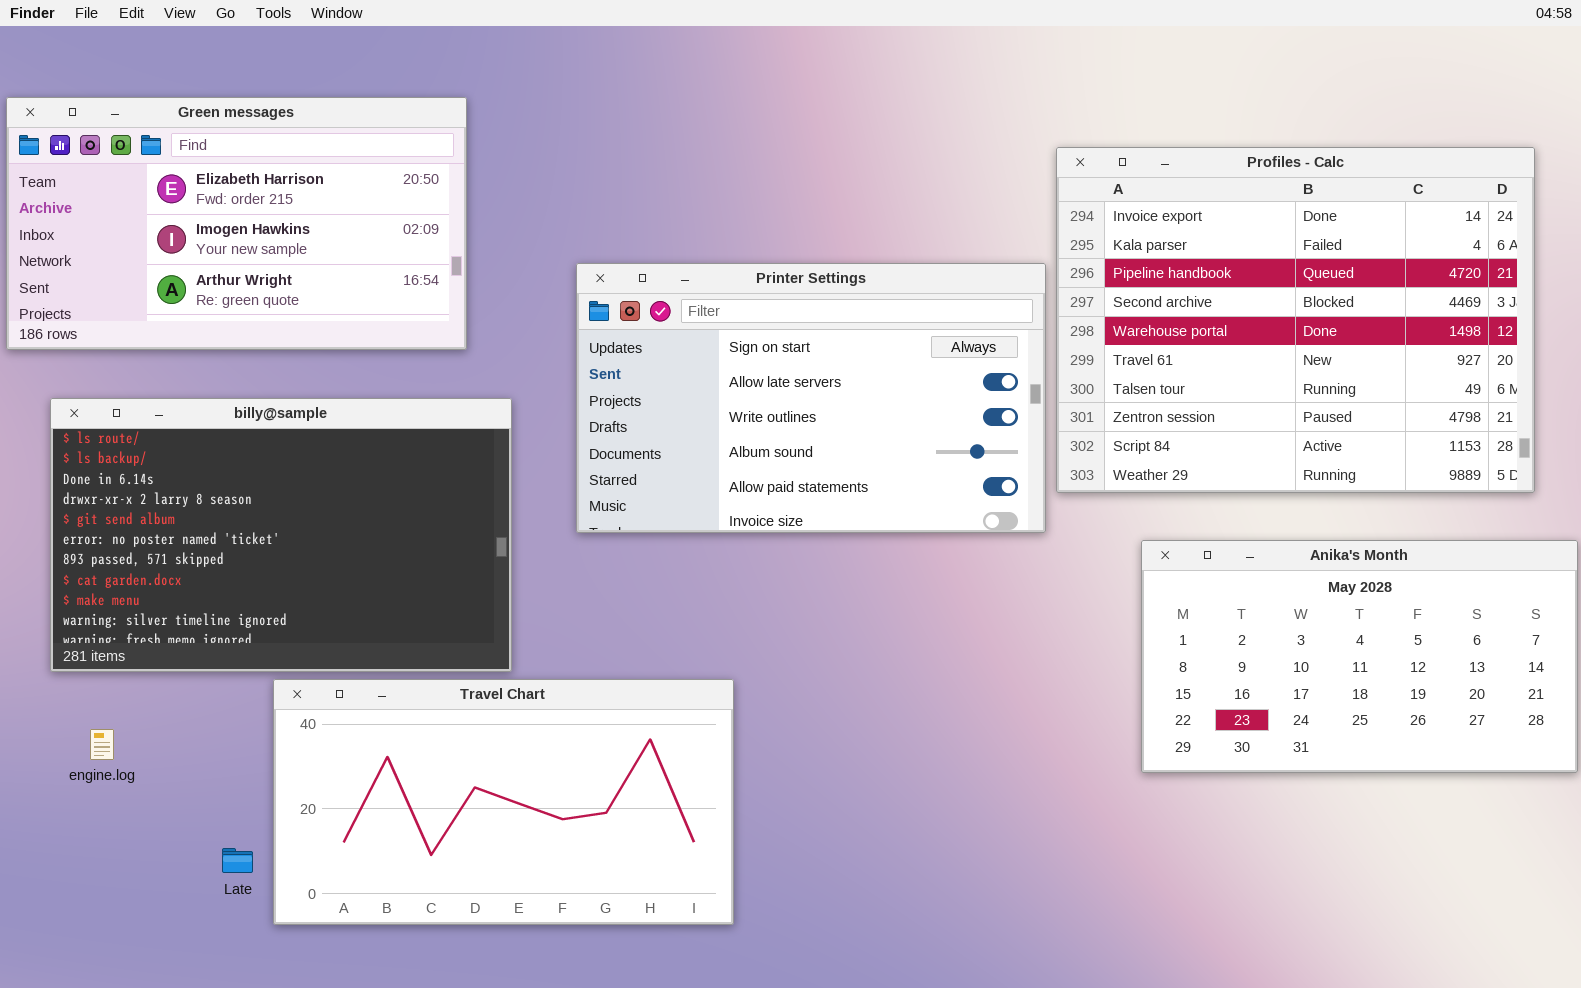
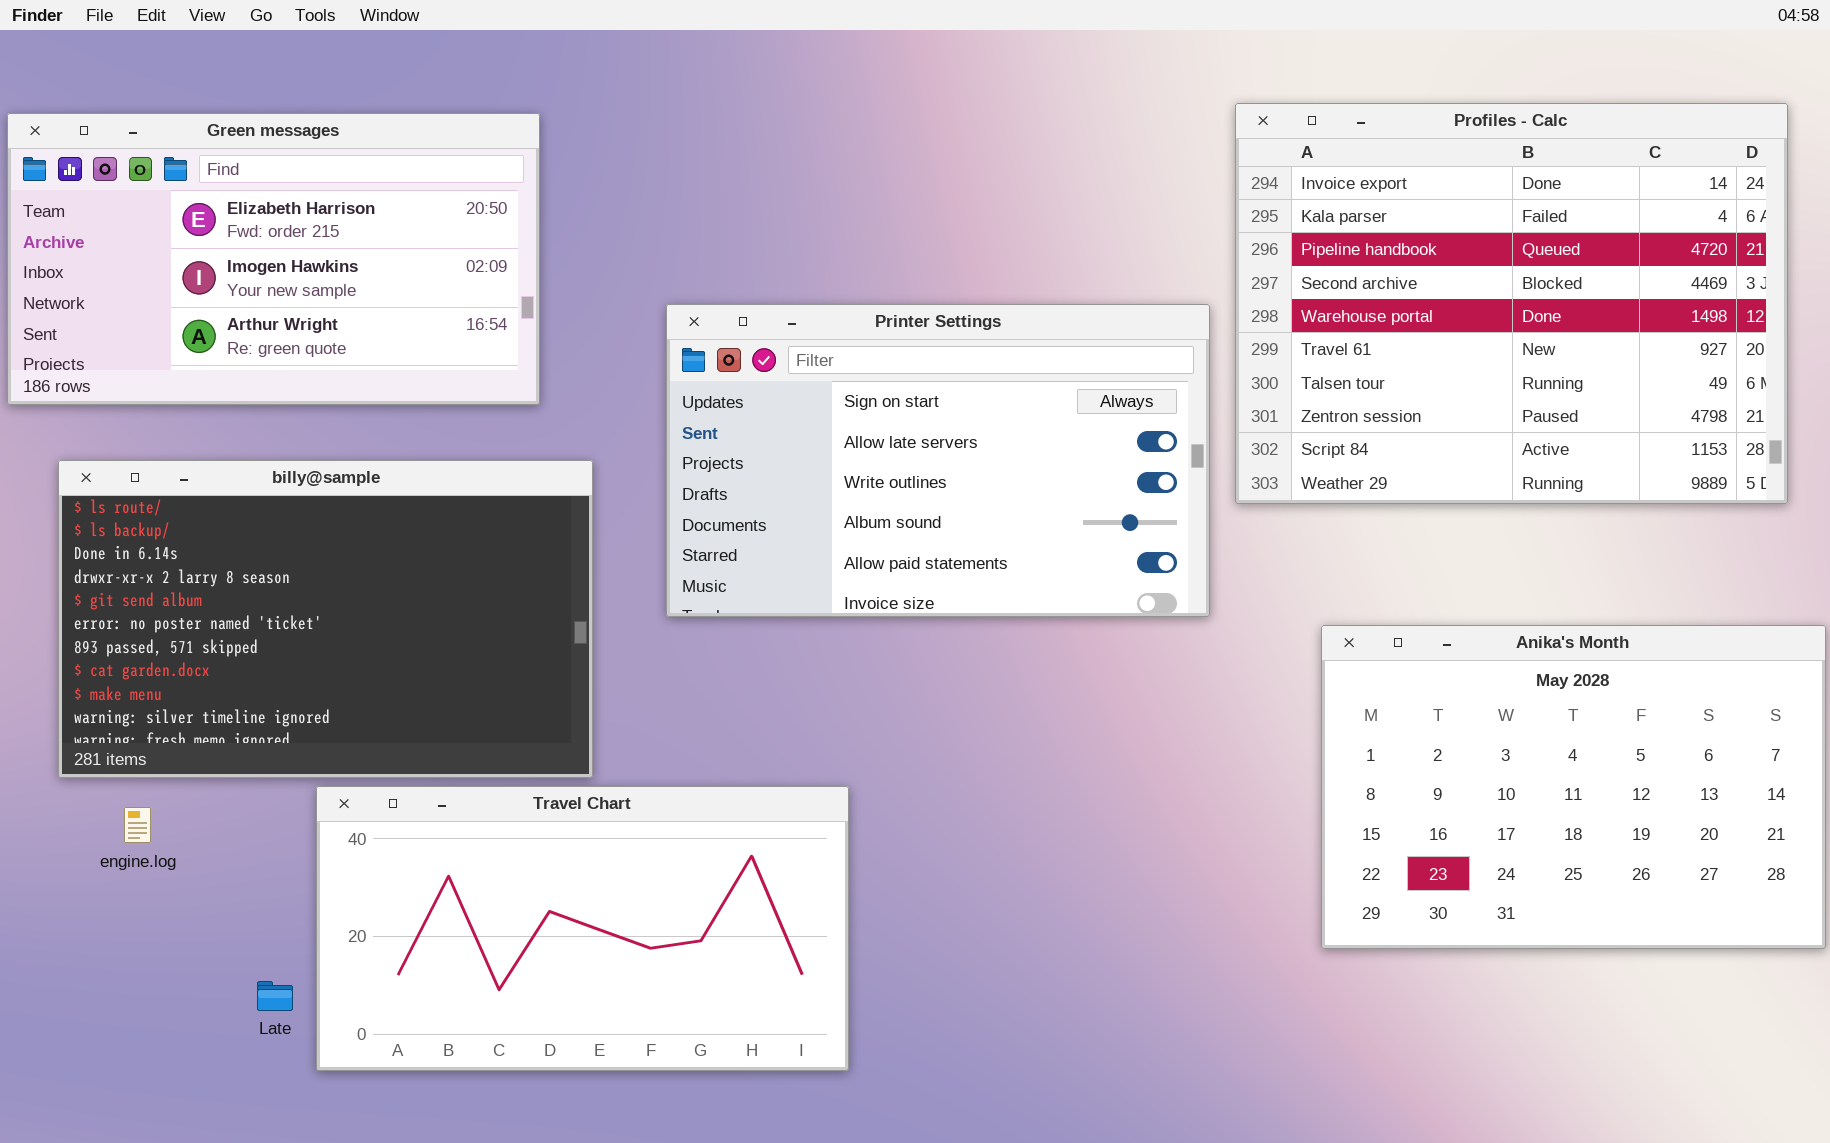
Profiles - Calc: [1056,147,1535,493] -> [1235,103,1788,504], moved
Anika's Month: [1141,540,1578,773] -> [1321,625,1826,949], resized
engine.log: [90,729,114,760] -> [124,807,151,843], moved

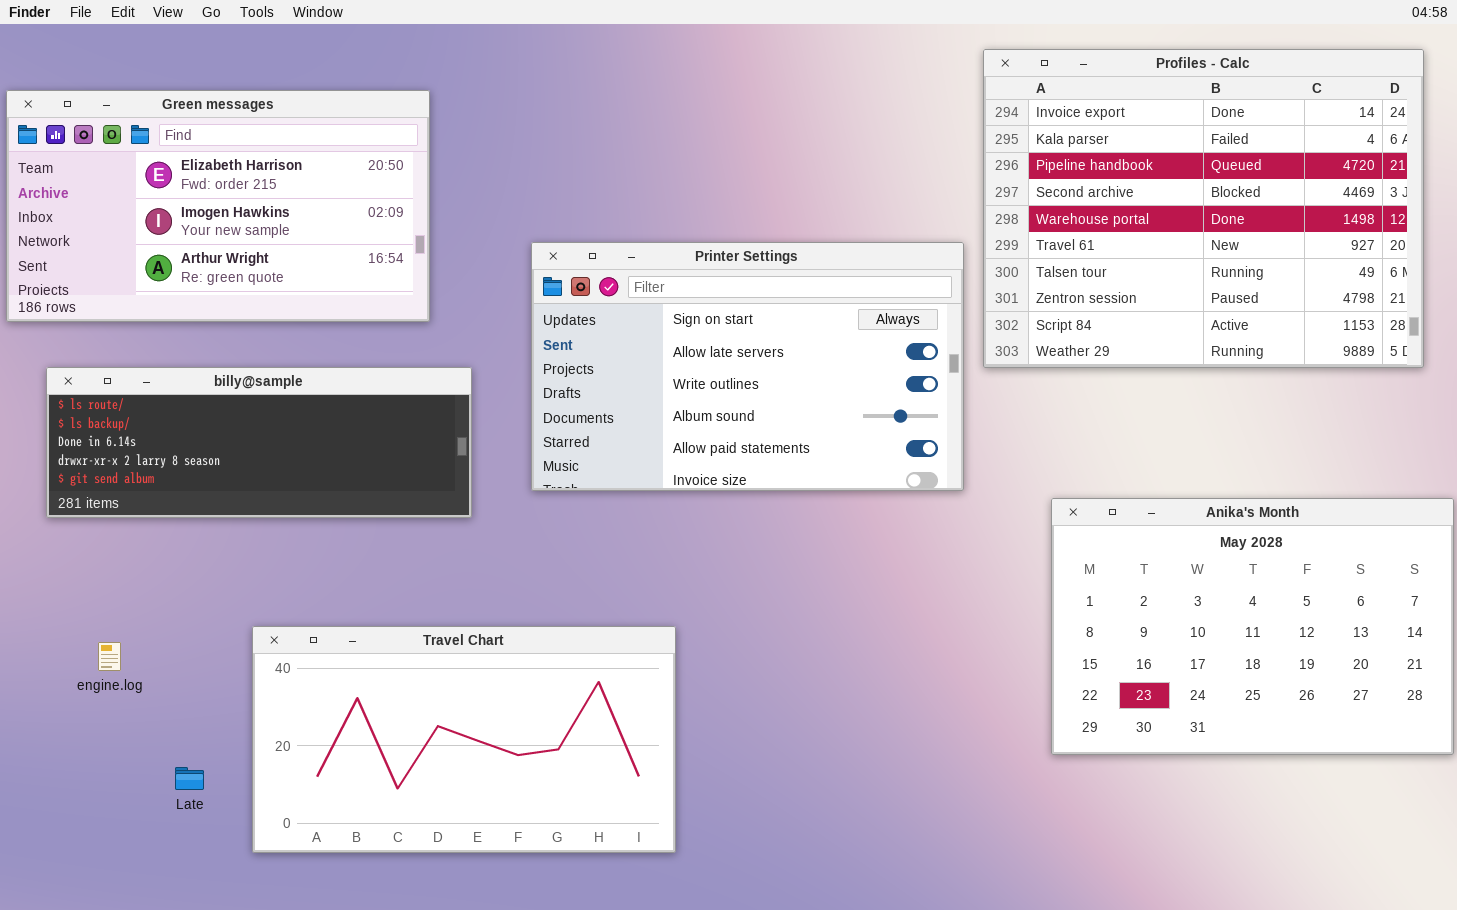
Profiles - Calc: [1235,103,1788,504] -> [983,49,1424,368], moved
billy@sample: [58,460,593,778] -> [46,367,472,518], resized
Late: [257,981,293,1011] -> [175,767,204,790], moved

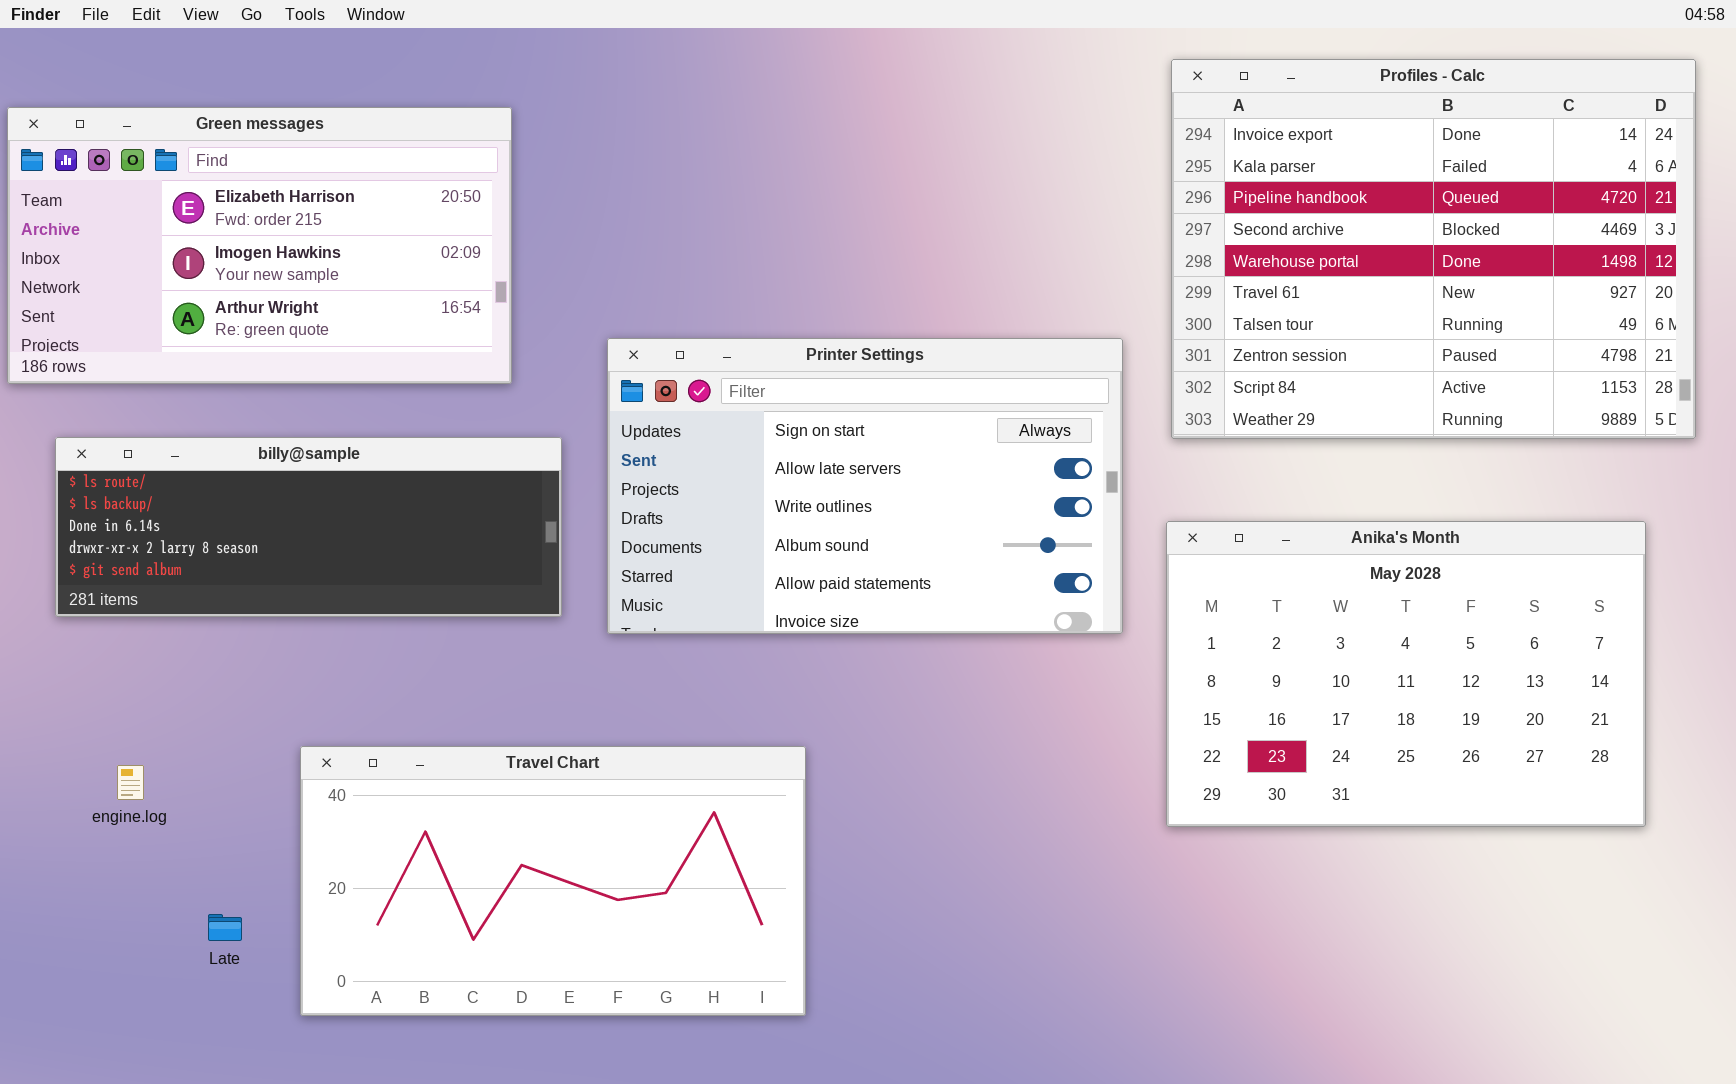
Printer Settings: [531,242,964,491] -> [607,338,1123,634], moved
Anika's Month: [1051,498,1454,755] -> [1166,521,1646,827], moved

